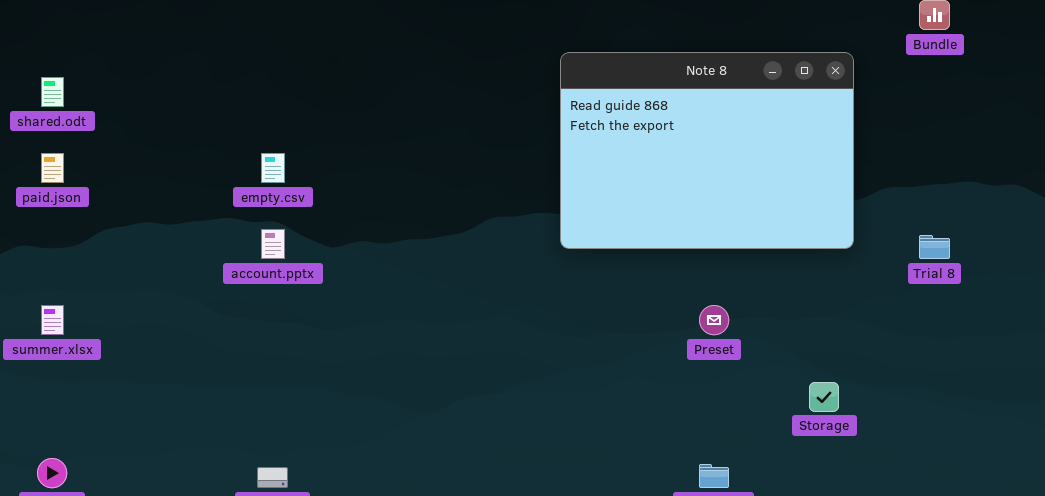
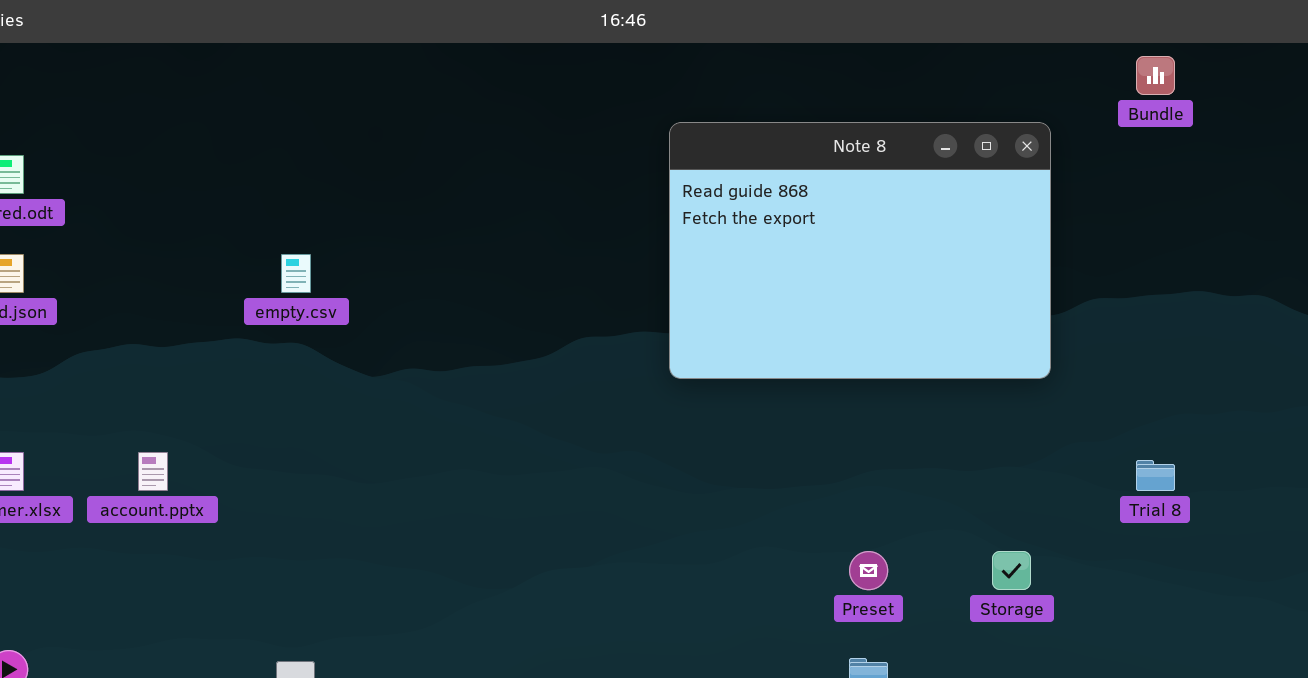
account.pptx: [261,229,285,259] -> [138,452,168,491], moved
Trial 8: [919,235,950,259] -> [1136,460,1175,491], moved
Preset: [699,305,729,335] -> [849,551,888,590], moved

